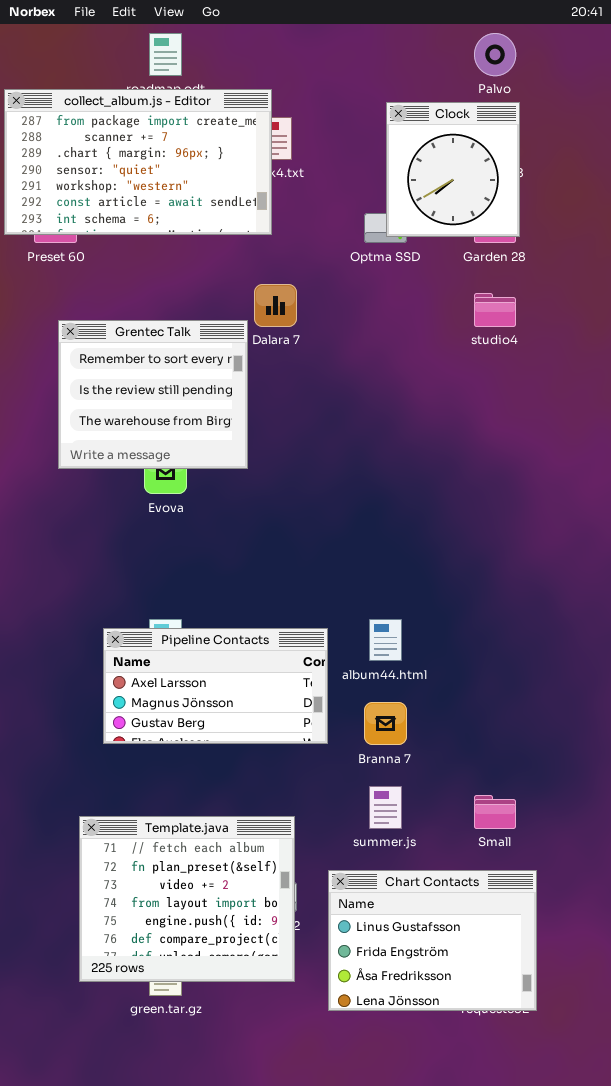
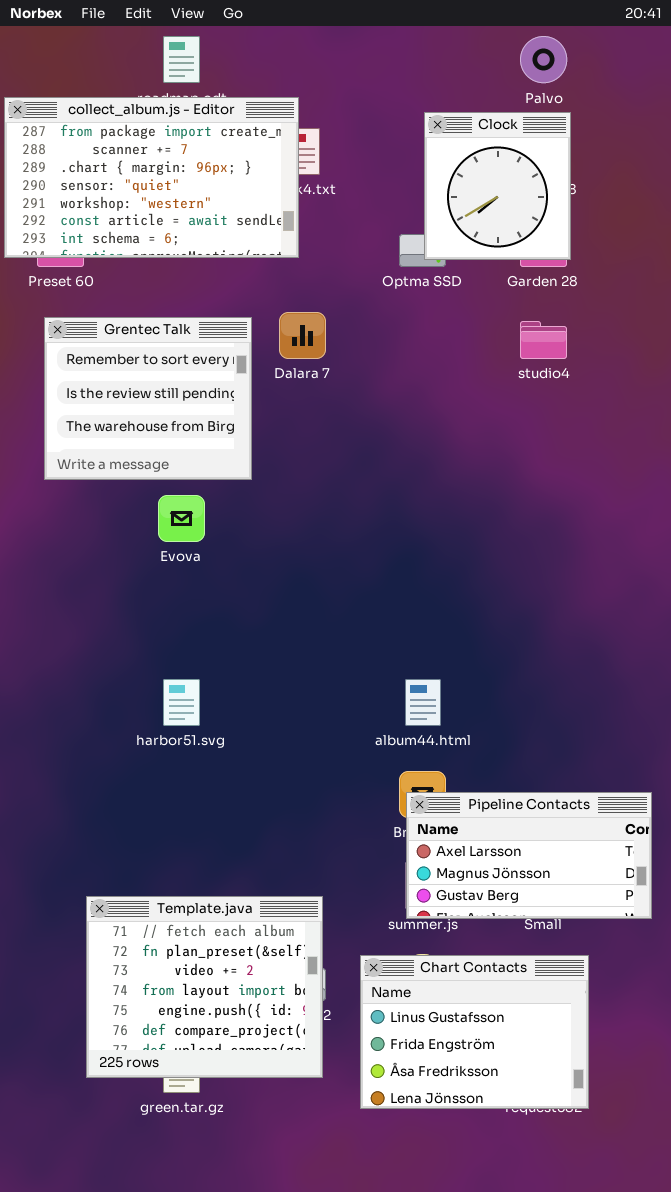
Grentec Talk: [58,320,248,469] -> [44,317,252,480], moved
Pipeline Contacts: [103,628,328,744] -> [406,792,652,919], moved

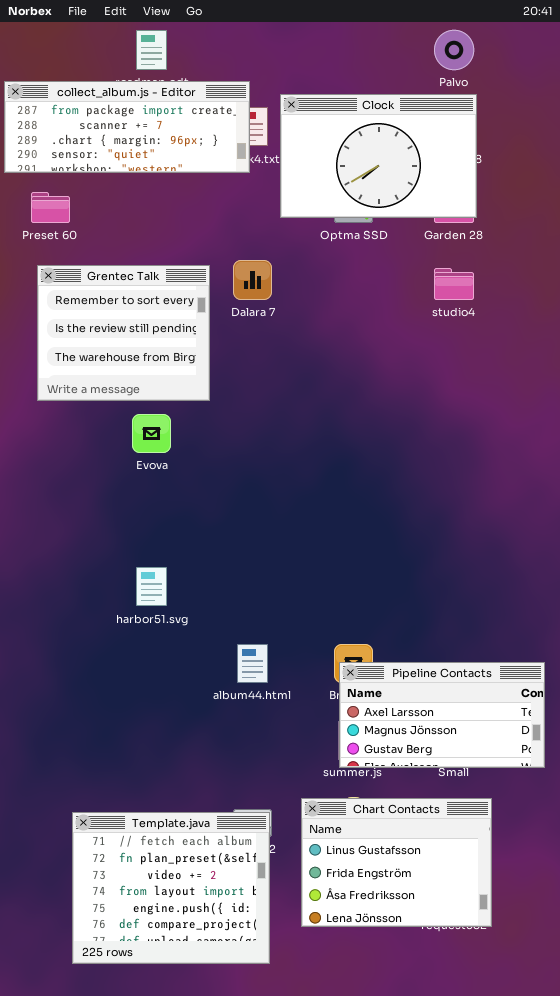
collect_album.js - Editor: [4,97,299,258] -> [4,81,250,173], resized
Clock: [424,112,571,260] -> [280,94,477,218], resized
album44.html: [405,679,441,726] -> [237,644,268,683], moved
Template.java: [86,896,323,1078] -> [72,812,270,964], moved

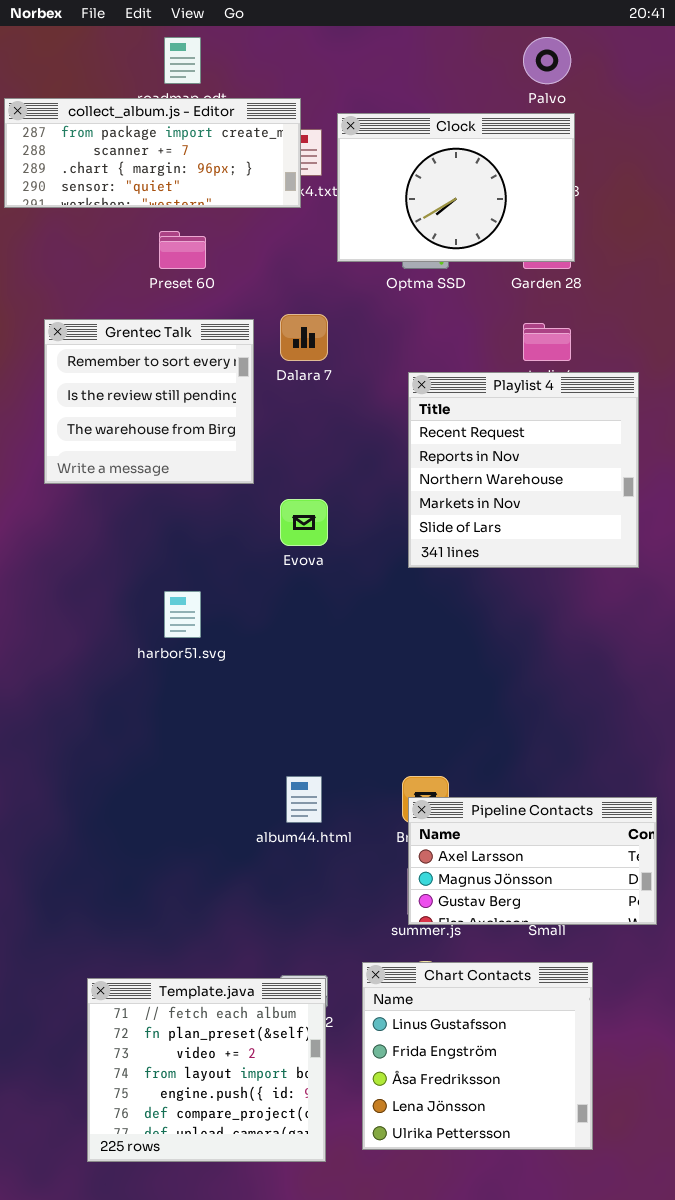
Preset 60: [31,192,70,223] -> [159,231,206,269], moved
Playlist 4: none -> [408,372,639,568], opened
Evova: [132,414,171,453] -> [280,499,328,546], moved
harbor51.svg: [136,567,167,606] -> [164,591,201,638], moved
Chart Contacts: [301,798,492,927] -> [362,962,593,1150], resized

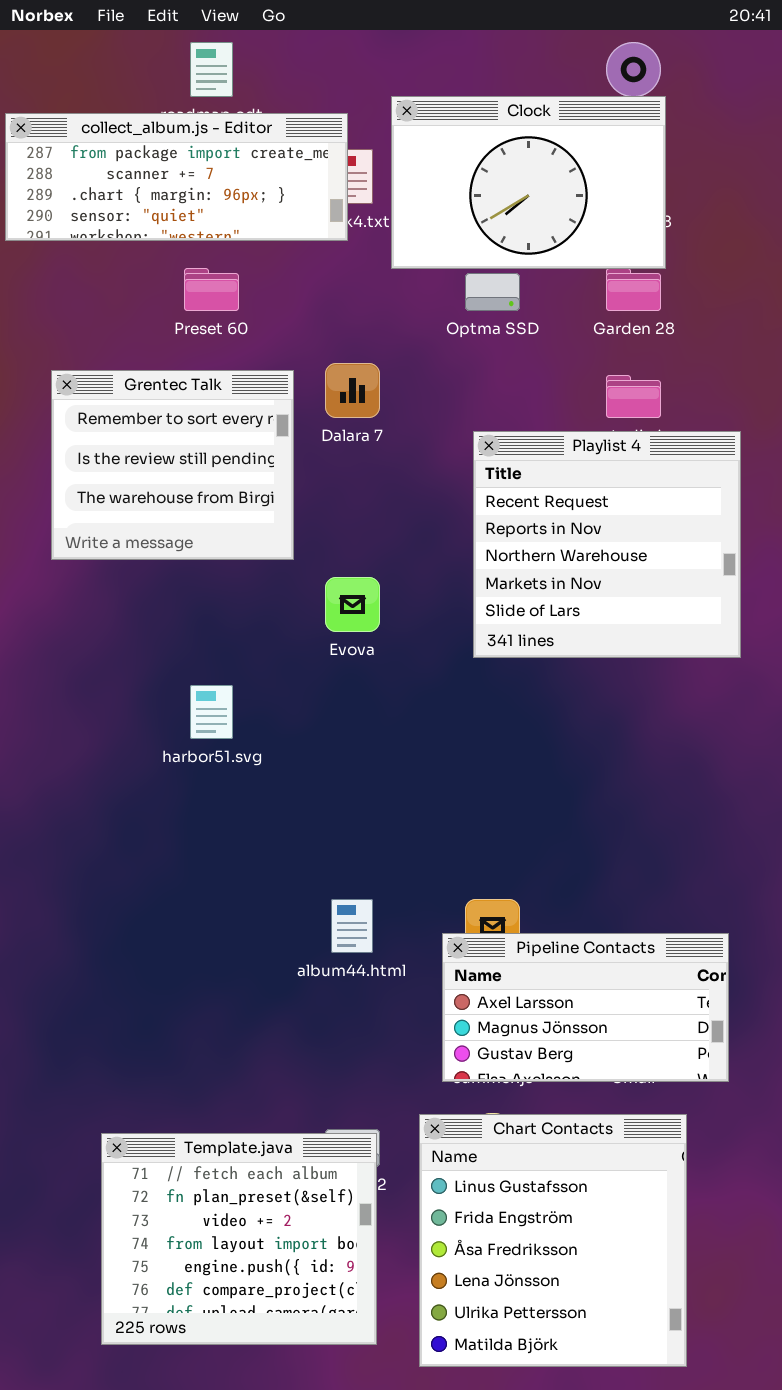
Clock: [337,113,575,262] -> [391,96,666,269], moved
Pipeline Contacts: [408,797,657,925] -> [442,933,729,1082], moved
Chart Contacts: [362,962,593,1150] -> [419,1114,687,1367], resized

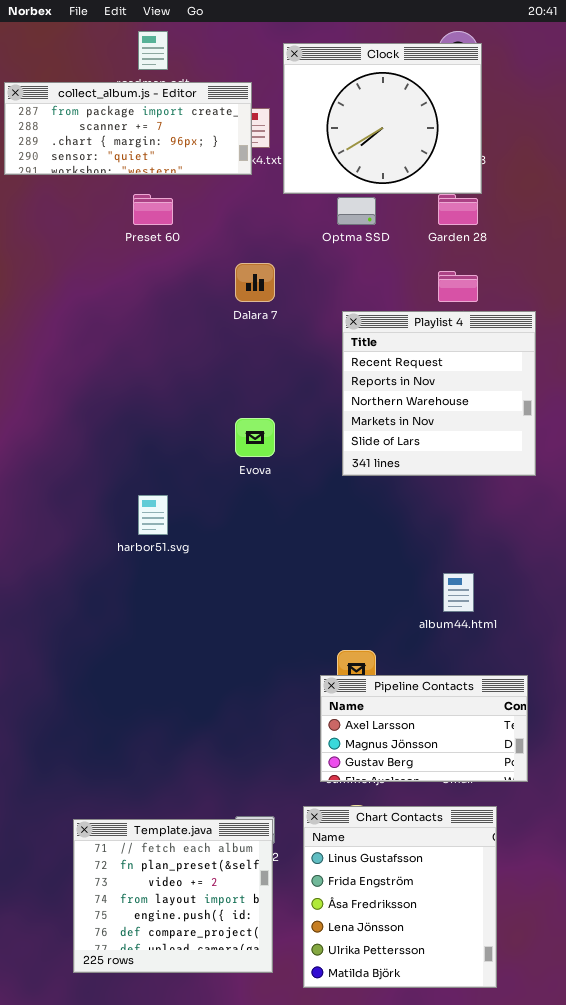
Clock: [391,96,666,269] -> [283,43,482,194], resized
Grentec Talk: [51,370,294,560] -> none, closed
album44.html: [331,899,373,953] -> [443,573,474,612], moved

